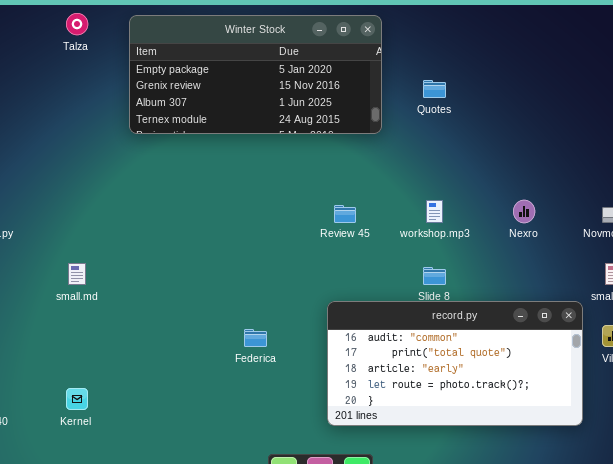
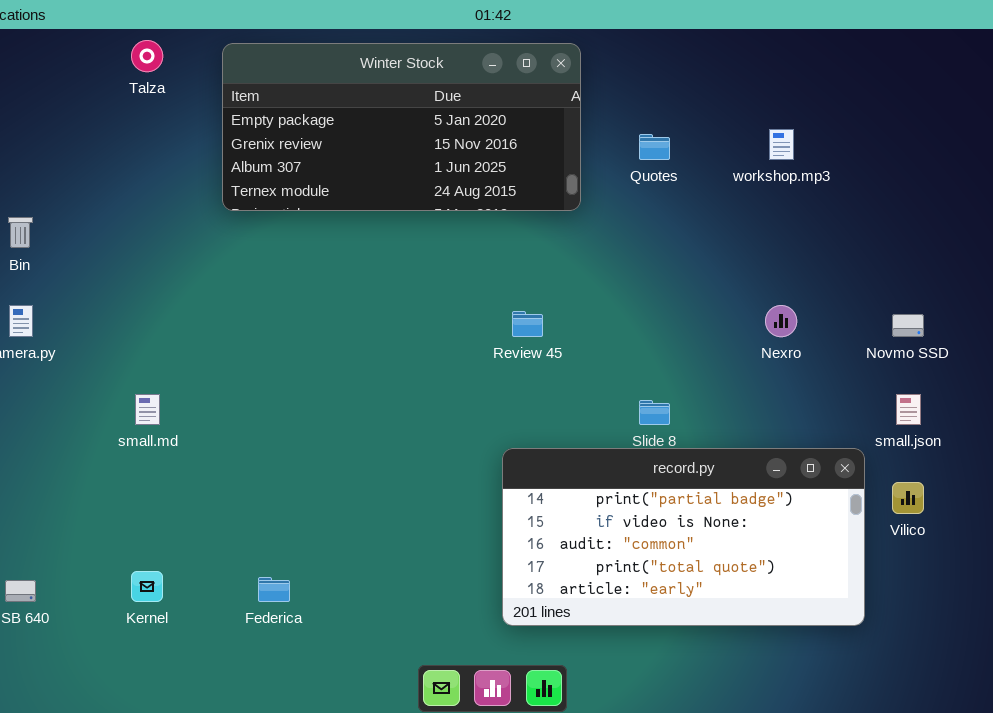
workshop.mp3: [426,200,443,223] -> [769,129,794,160], moved
record.py: [327,301,583,426] -> [502,448,865,626], scrolled up 2 rows
Federica: [244,329,267,347] -> [258,577,290,602], moved

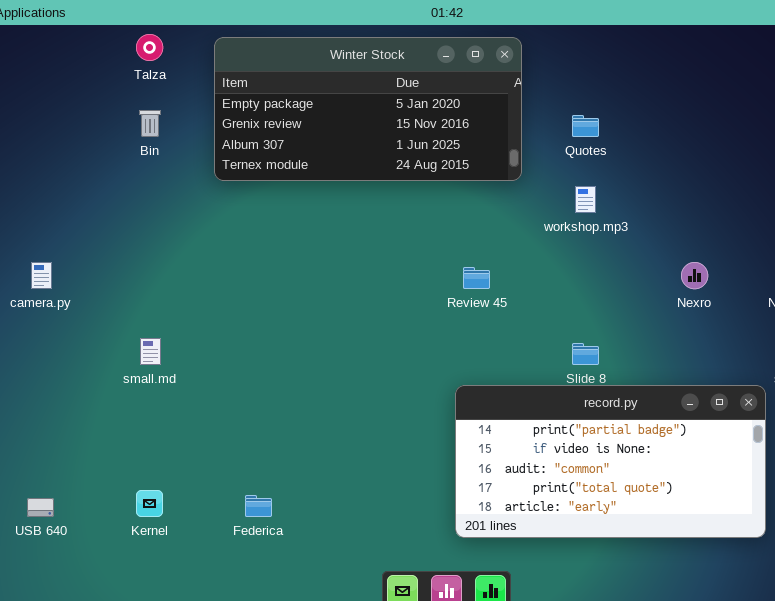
workshop.mp3: [769,129,794,160] -> [575,186,596,213], moved
Bin: [8,217,33,248] -> [139,110,161,137], moved

